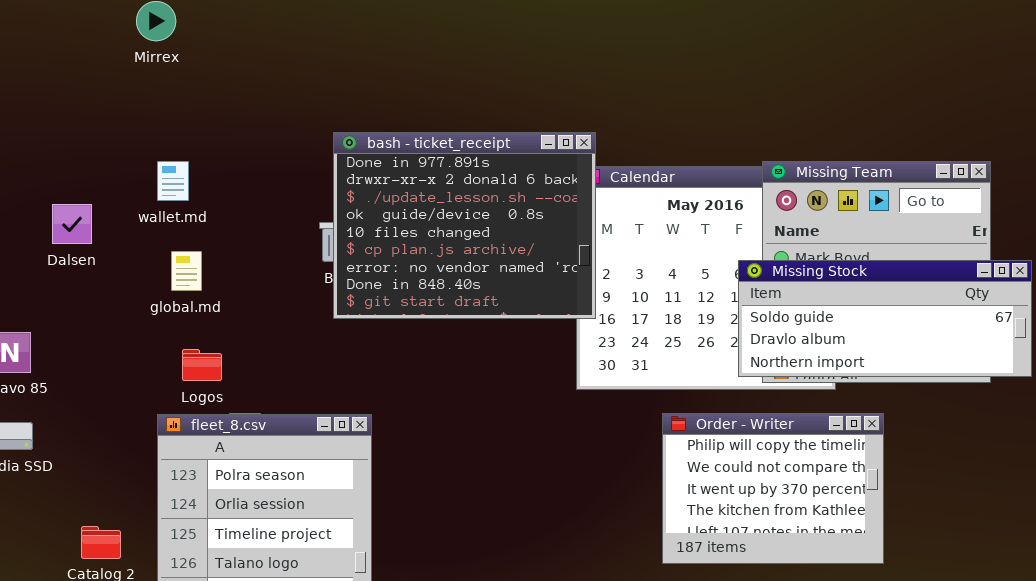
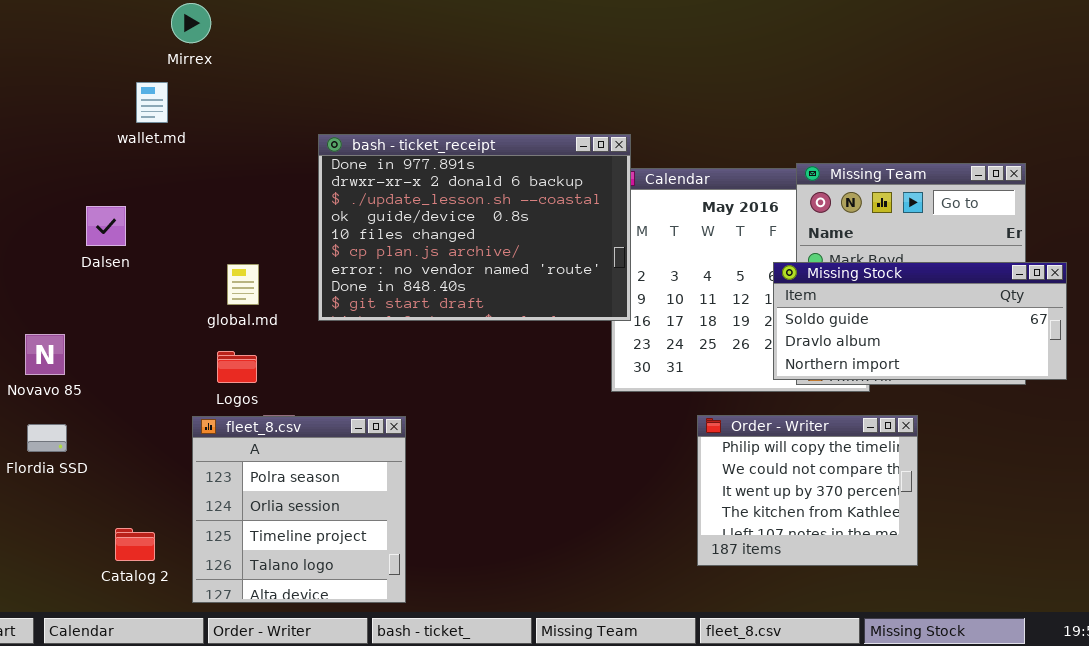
bash - ticket_receipt: [333,132,596,319] -> [318,134,631,321], resized
wallet.md: [157,161,189,201] -> [136,82,168,123], moved
global.md: [171,251,202,291] -> [227,264,259,305], moved

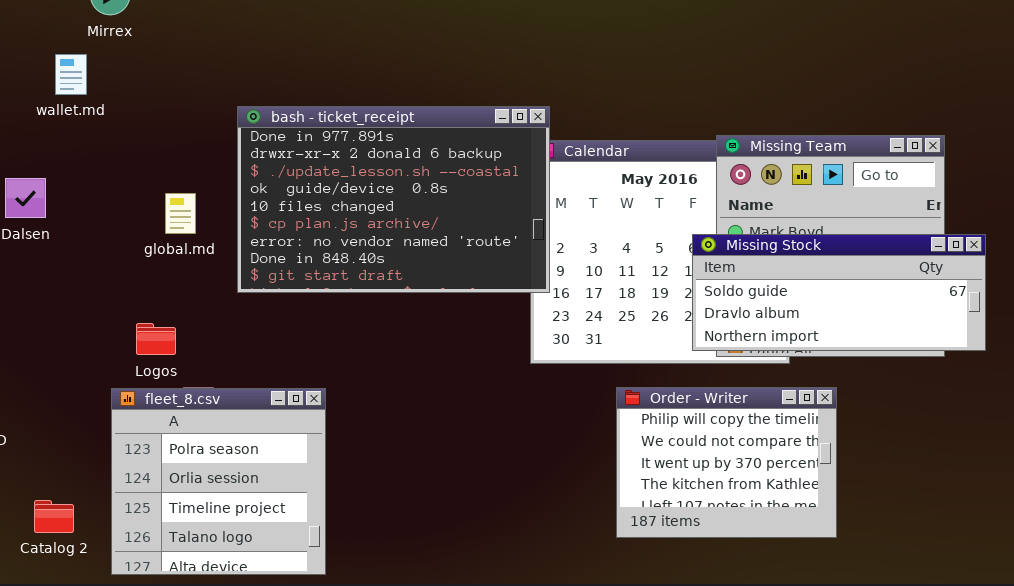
global.md: [227,264,259,305] -> [165,193,196,234], moved

